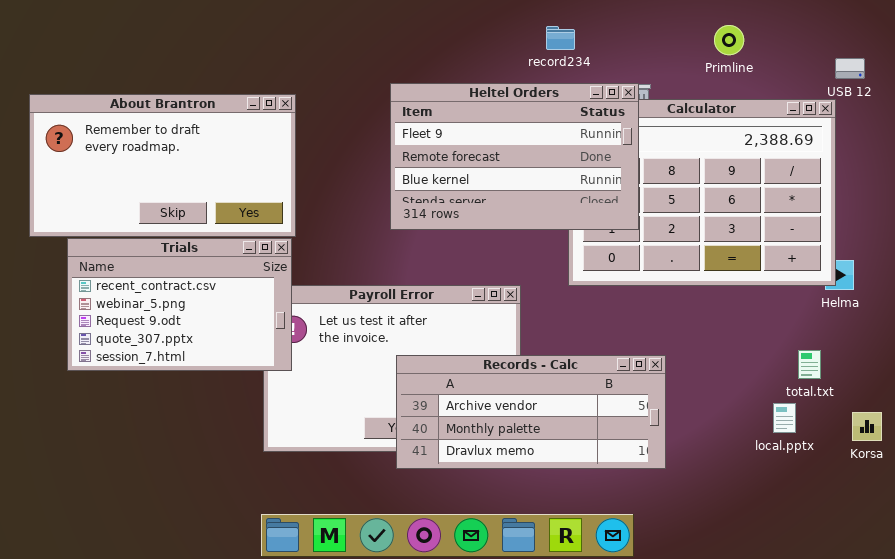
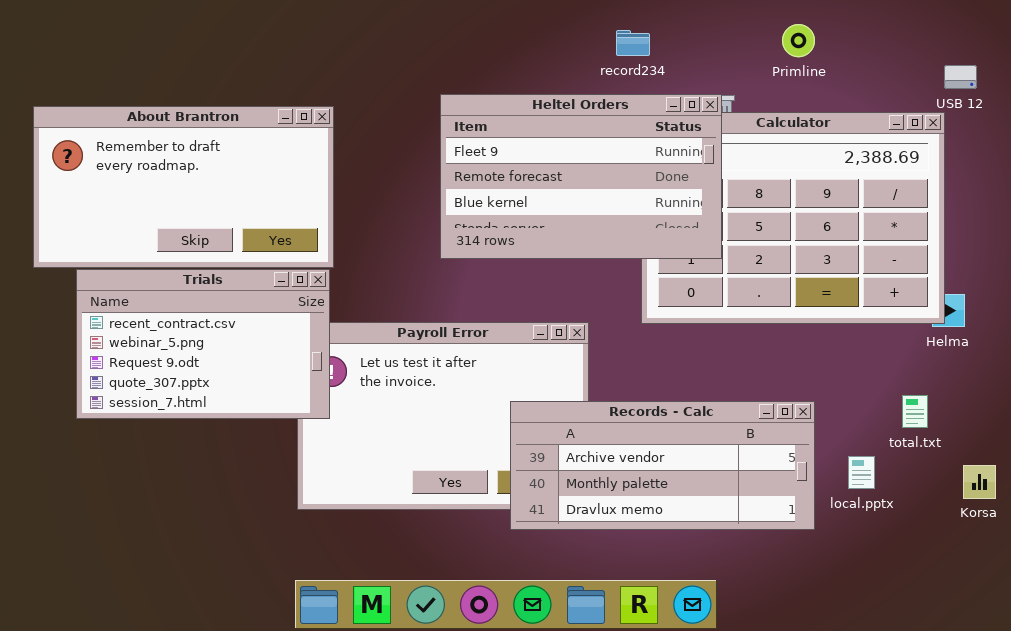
Primline: [714,25,744,55] -> [782,24,815,57], moved
Records - Calc: [396,355,666,469] -> [510,401,815,530], moved
local.pptx: [773,403,796,433] -> [848,456,875,489], moved

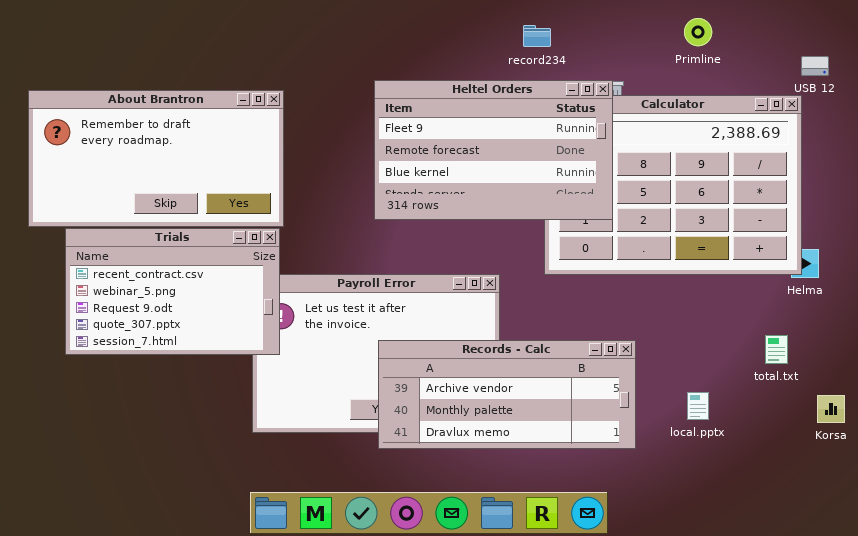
Primline: [782,24,815,57] -> [684,18,712,46], moved
Records - Calc: [510,401,815,530] -> [378,340,636,449], moved
local.pptx: [848,456,875,489] -> [687,392,709,420], moved

